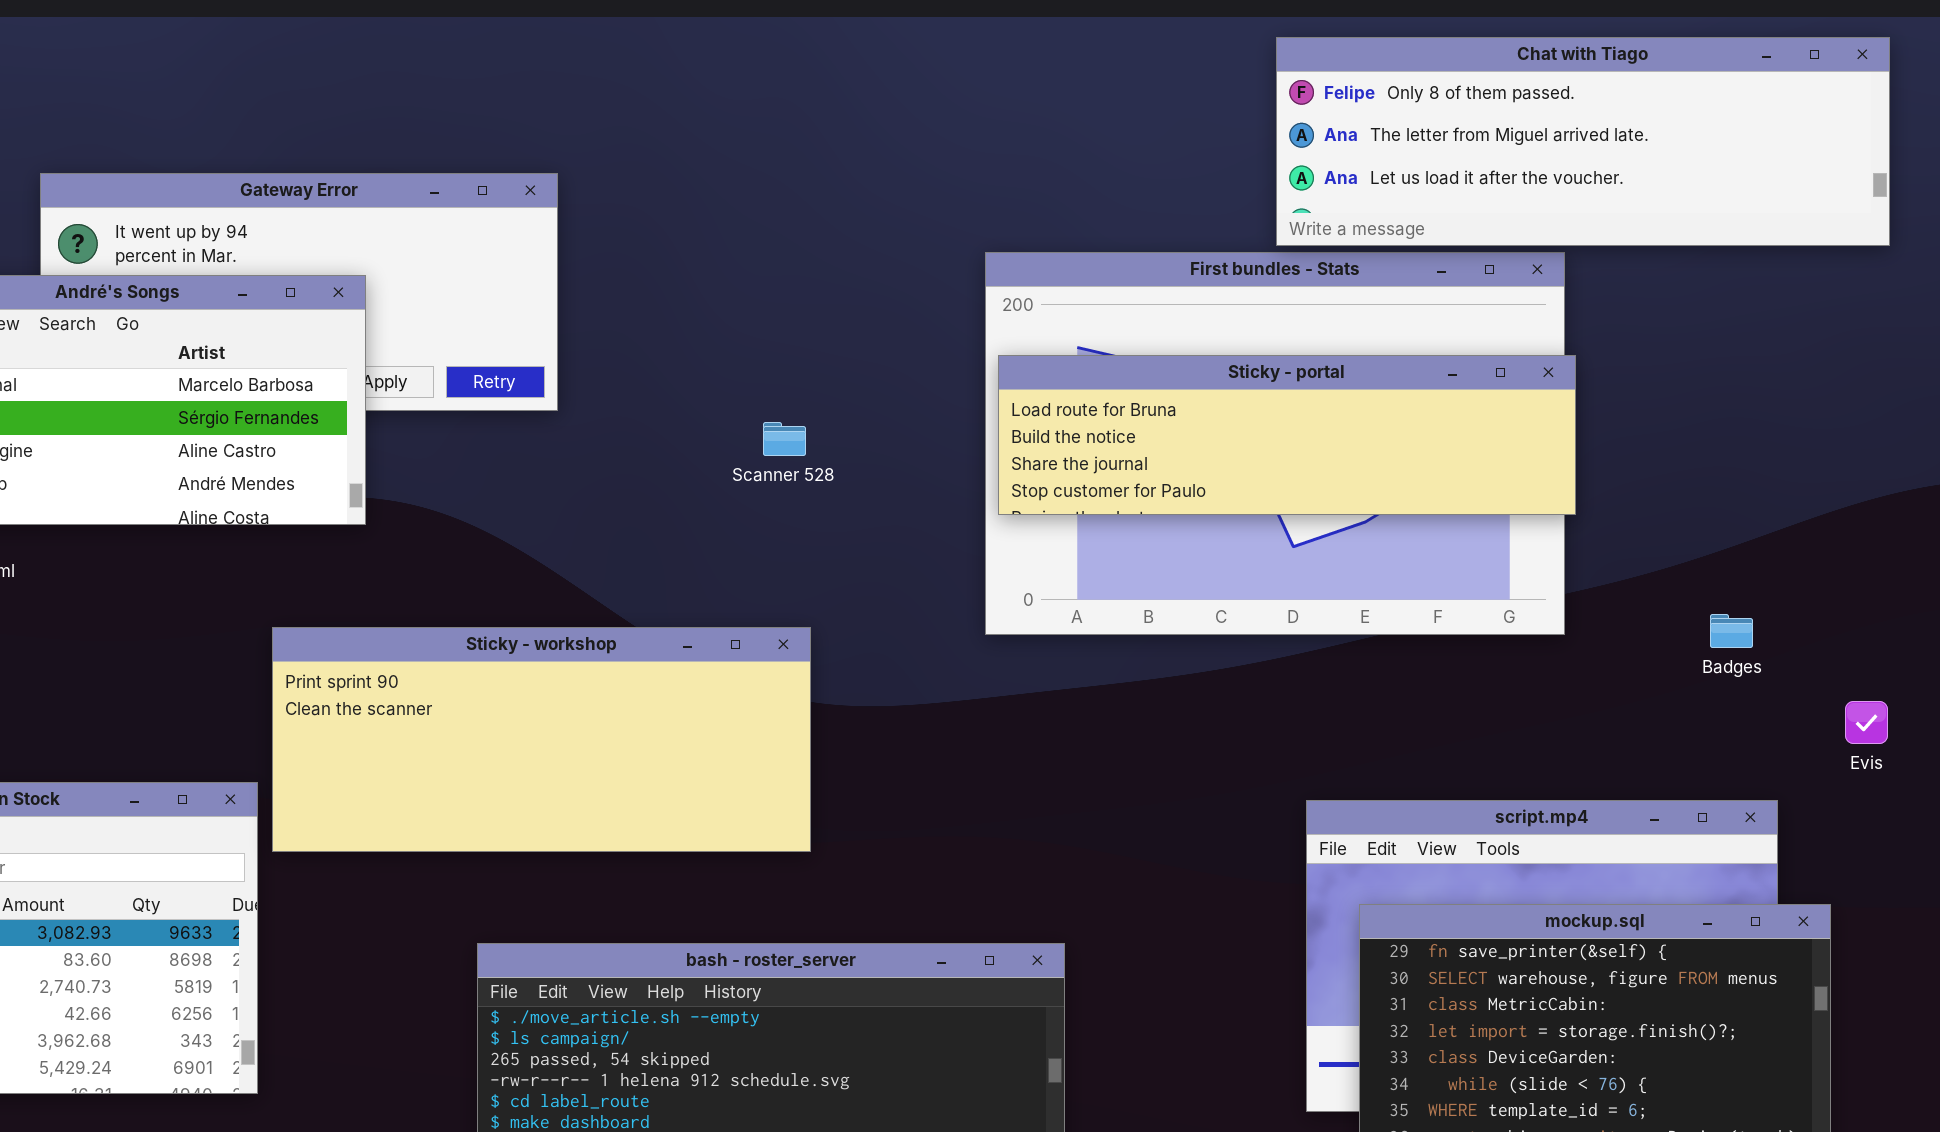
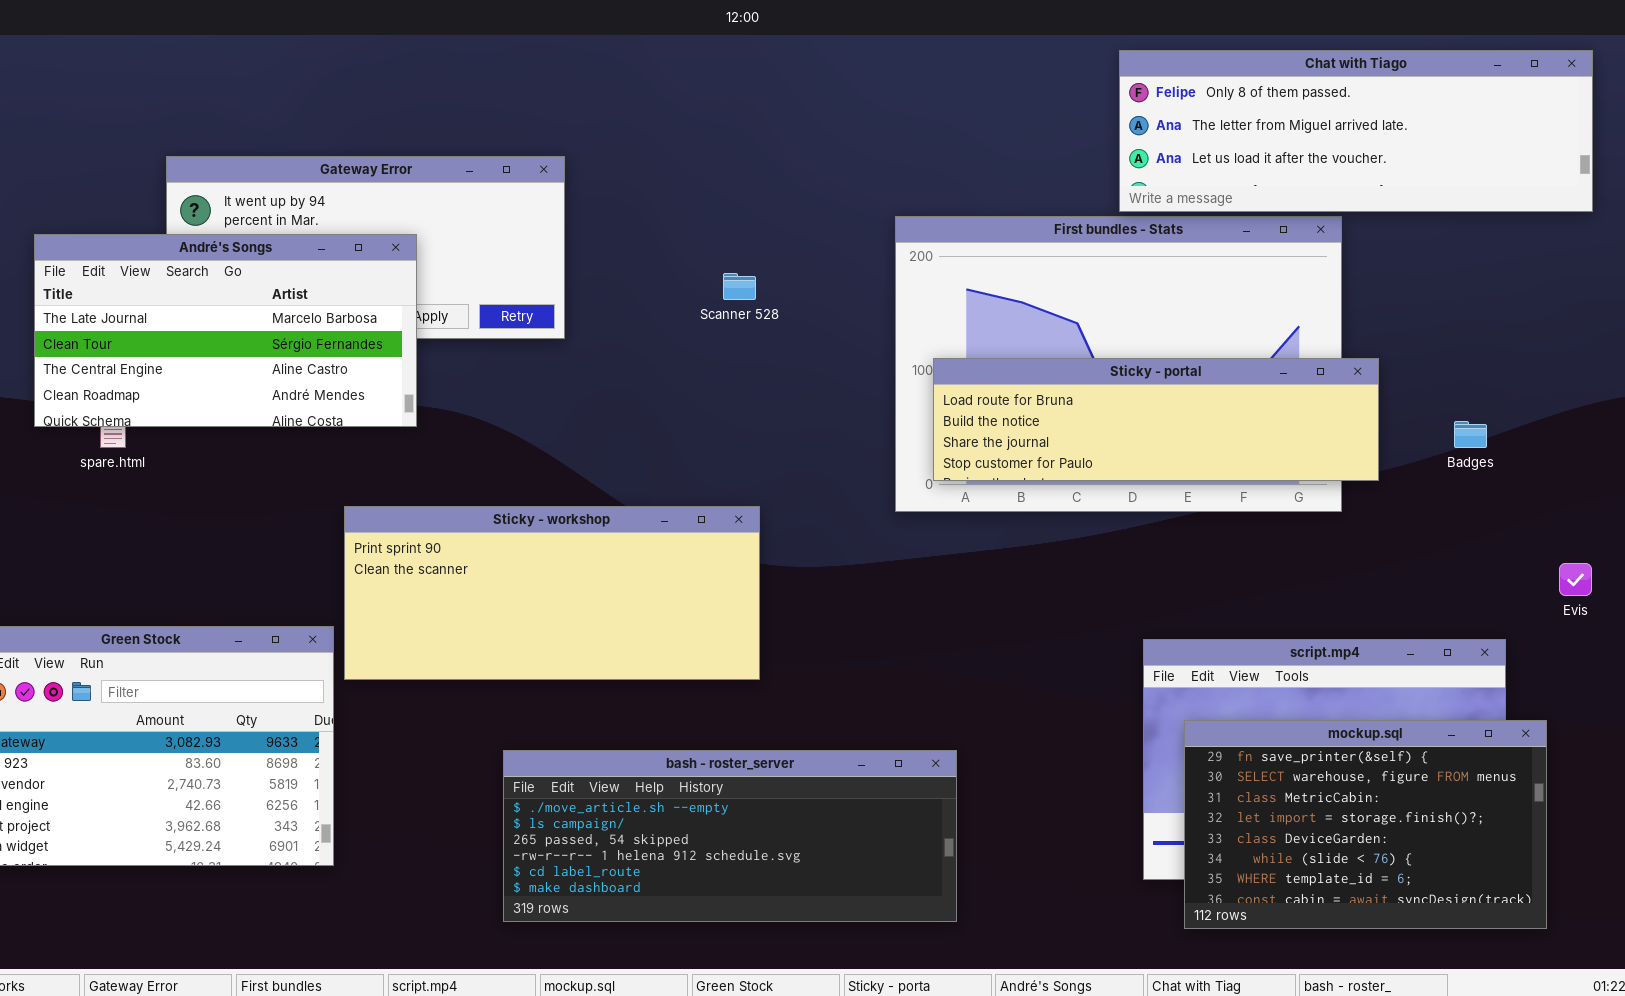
Sticky - portal: [998,355,1576,515] -> [933,358,1379,481], moved
Scanner 528: [763,422,806,456] -> [723,273,756,300], moved
Badges: [1710,614,1753,648] -> [1454,421,1487,448], moved

